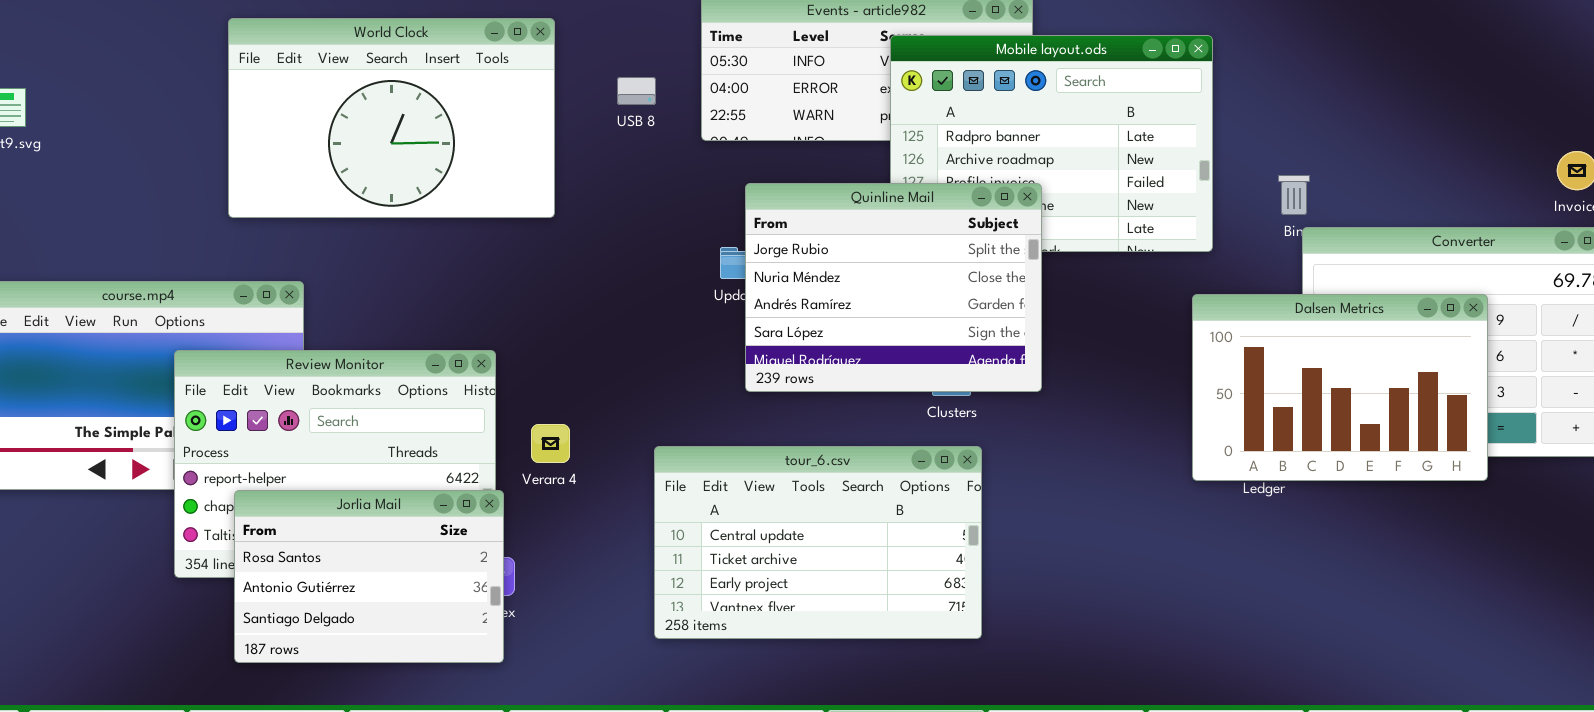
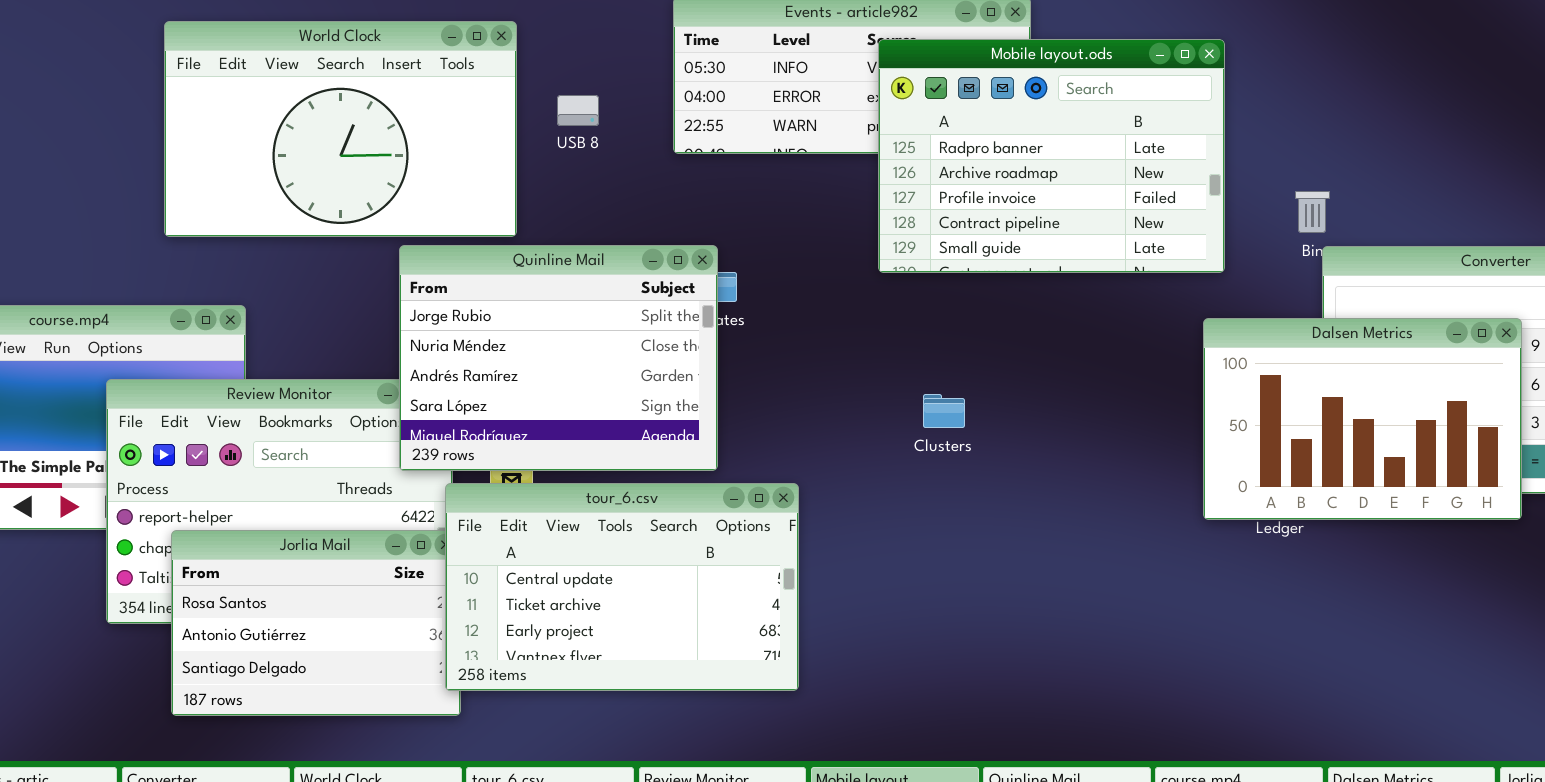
USB 8: [617,77,656,105] -> [557,95,599,126], moved
Quinline Mail: [745,183,1042,392] -> [399,245,718,471], moved
tour_6.csv: [654,446,982,639] -> [445,483,799,691], moved

